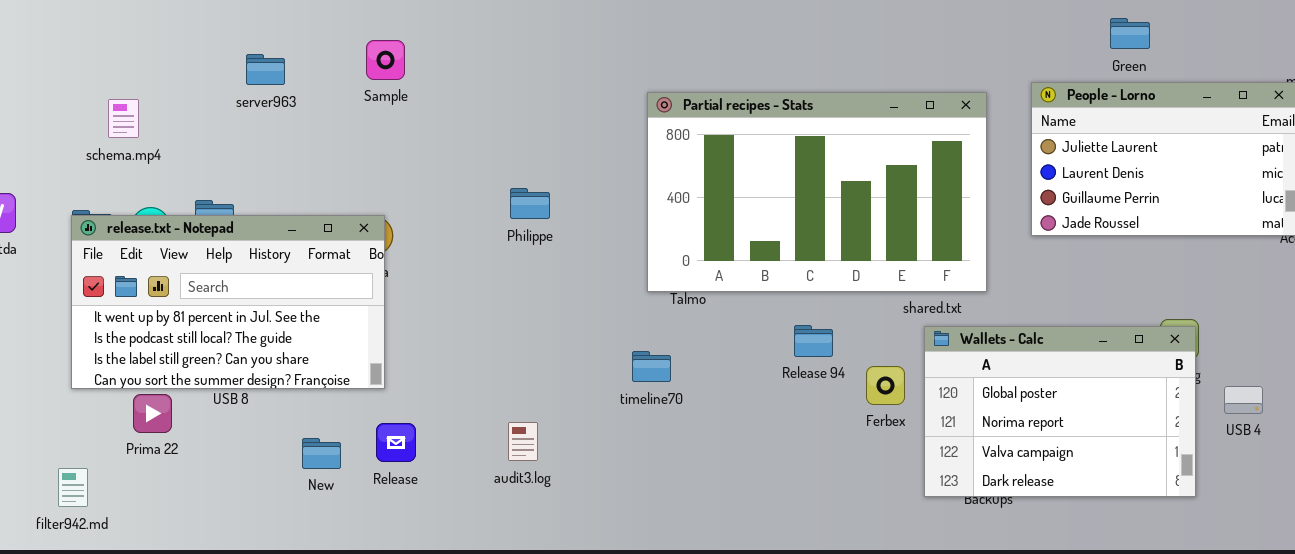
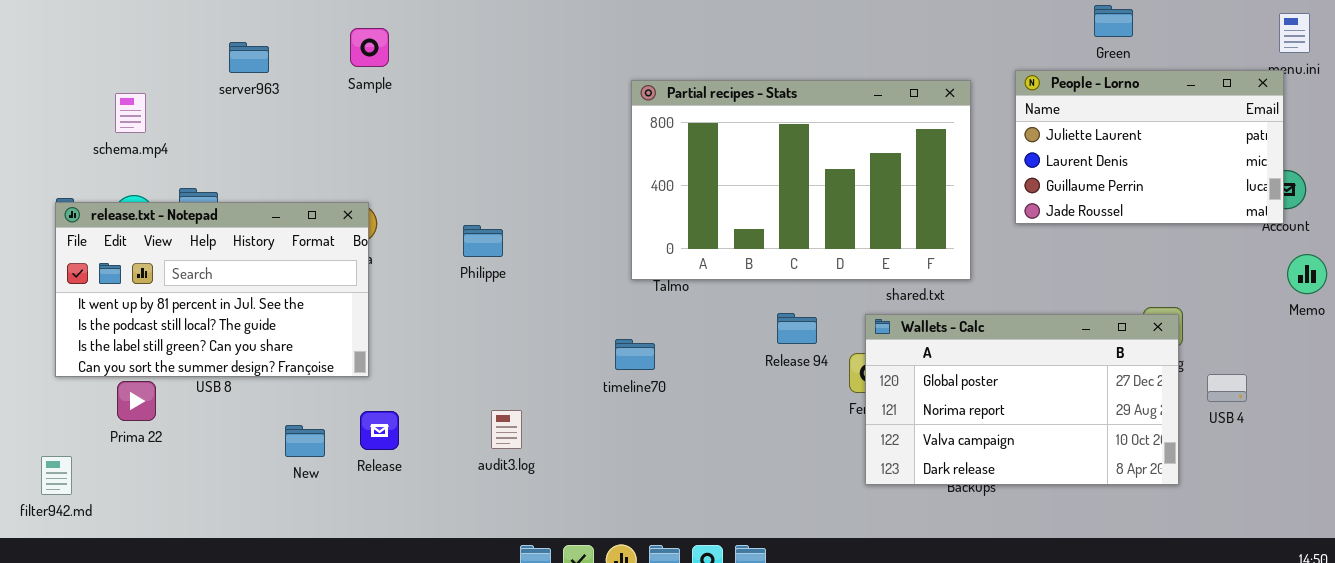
schema.mp4: [108,99,139,138] -> [115,93,146,133], moved
Philippe: [510,188,550,219] -> [463,225,503,257], moved
Wallets - Calc: [924,326,1196,497] -> [865,314,1179,485], resized

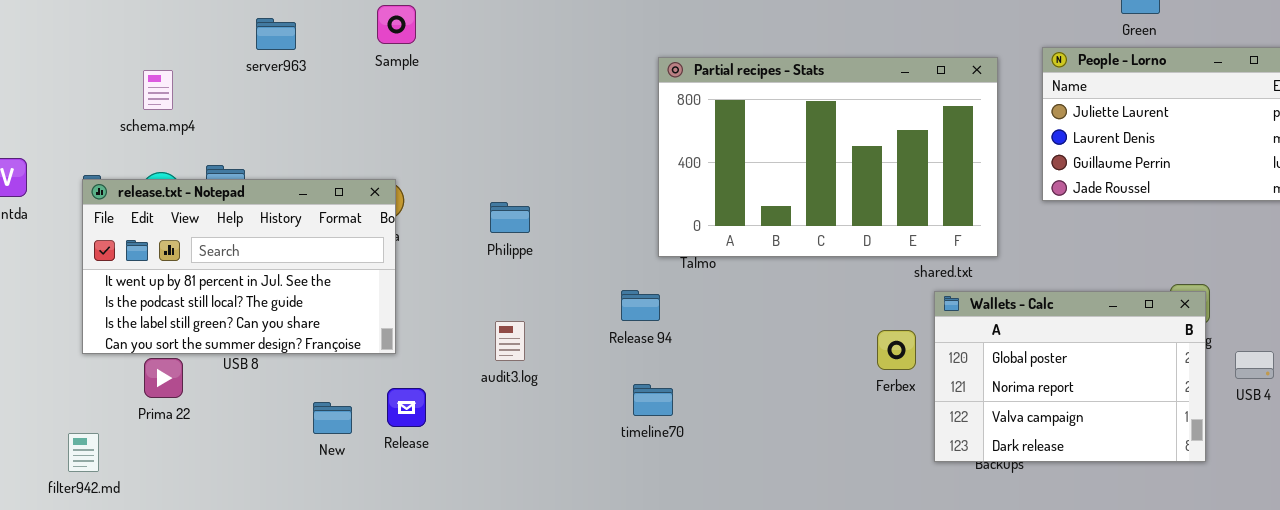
Release 94: [777,313,817,344] -> [621,290,660,321], moved
Wallets - Calc: [865,314,1179,485] -> [934,291,1206,462], resized
timeline70: [615,339,655,370] -> [633,384,673,416], moved
audit3.log: [491,410,522,449] -> [495,321,525,361], moved

